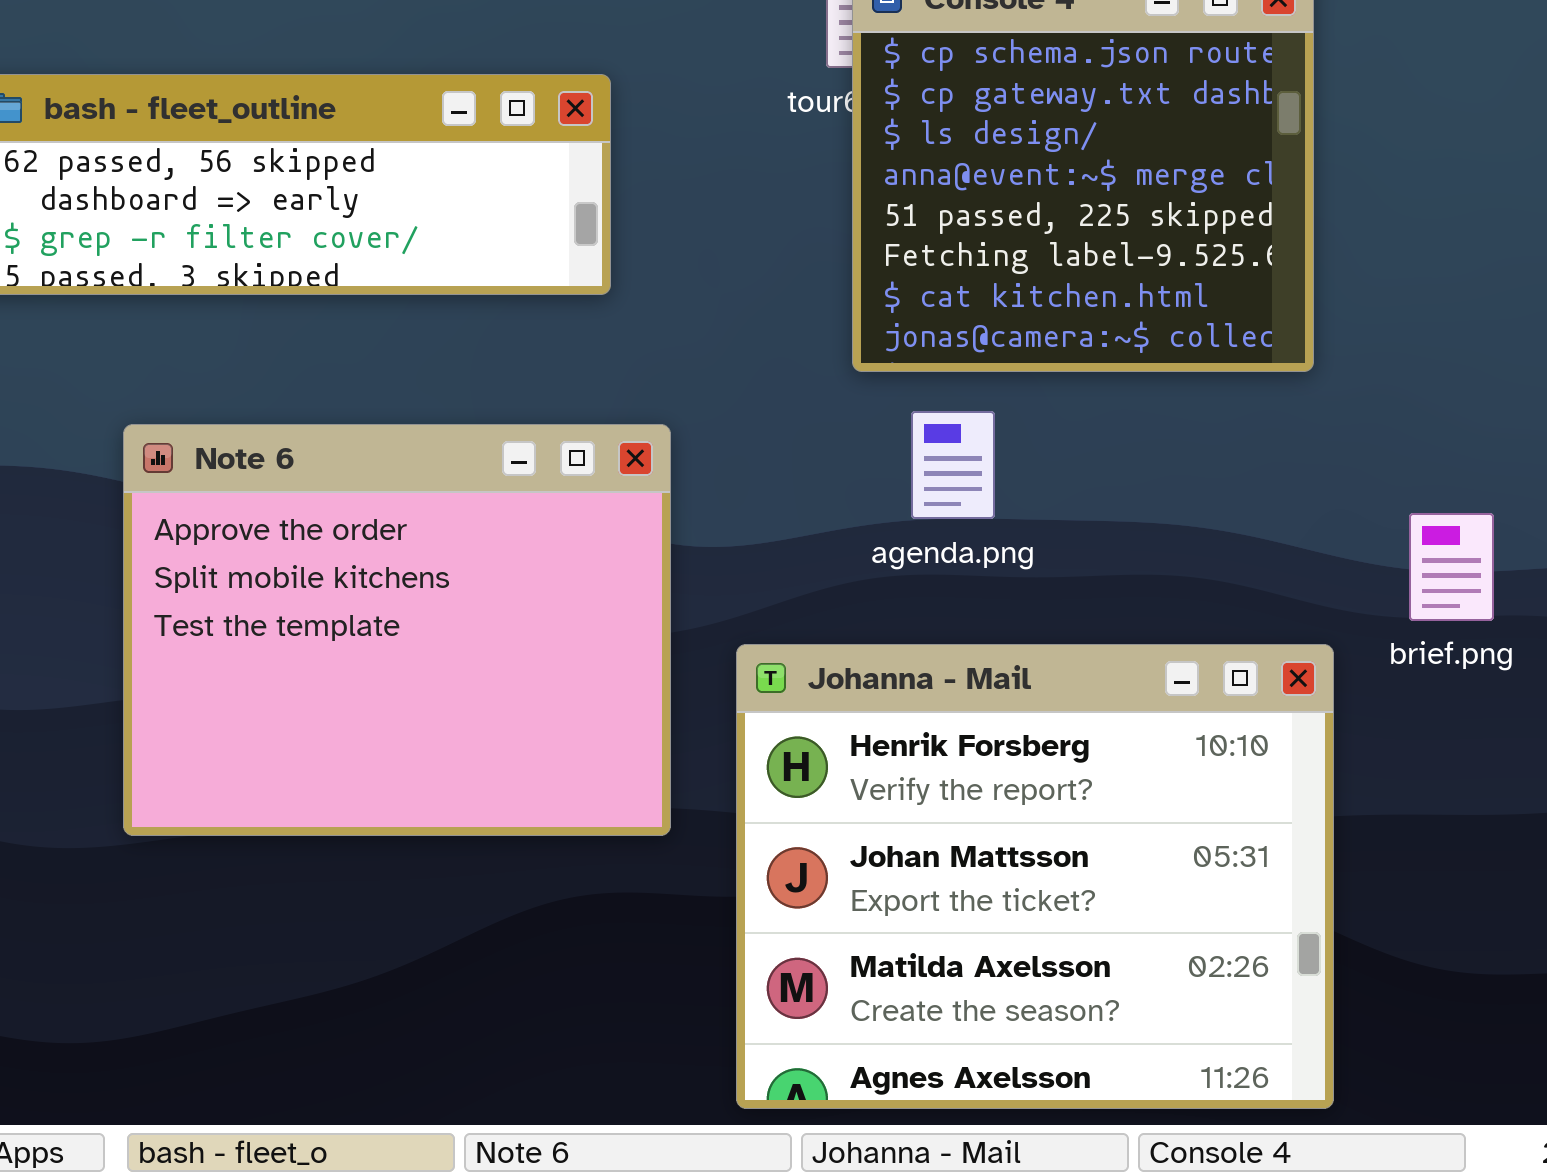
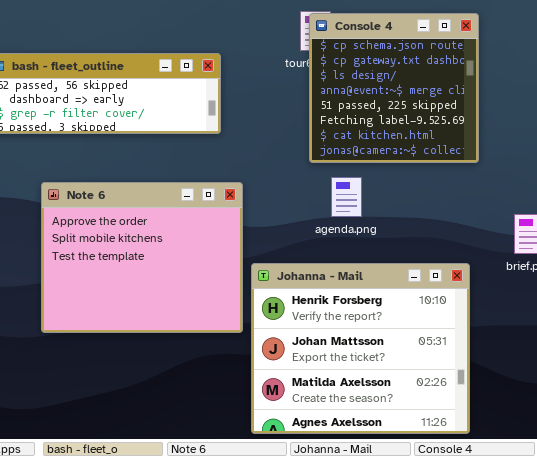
Johanna - Mail: [736,644,1334,1109] -> [251,263,470,434], moved

